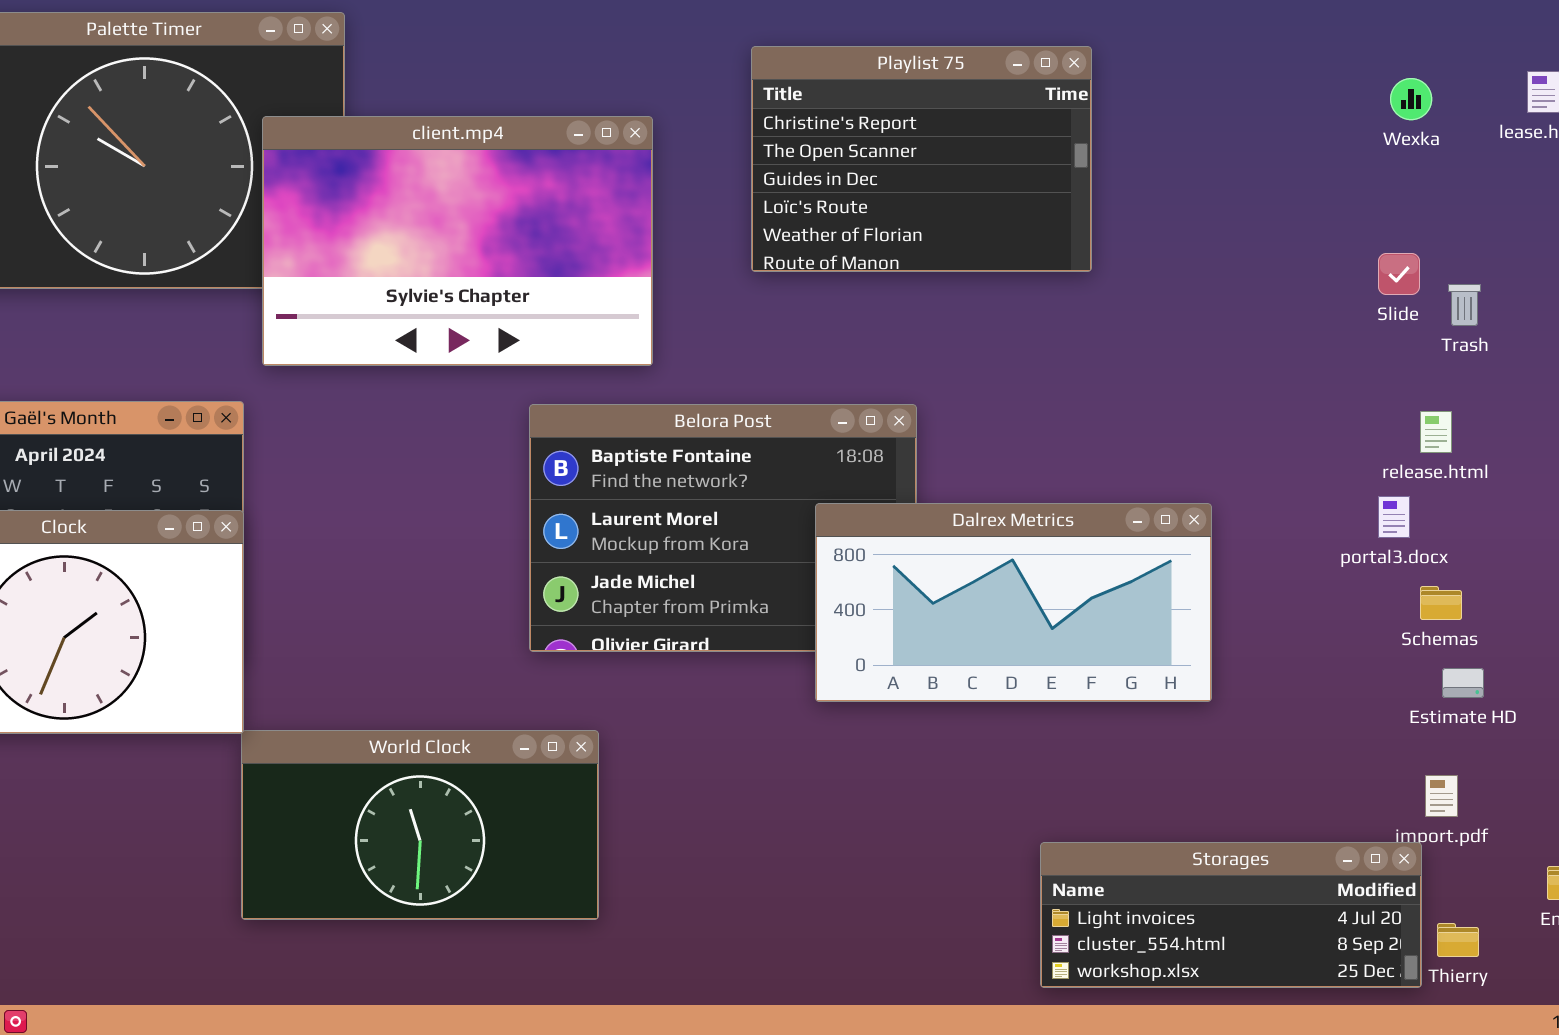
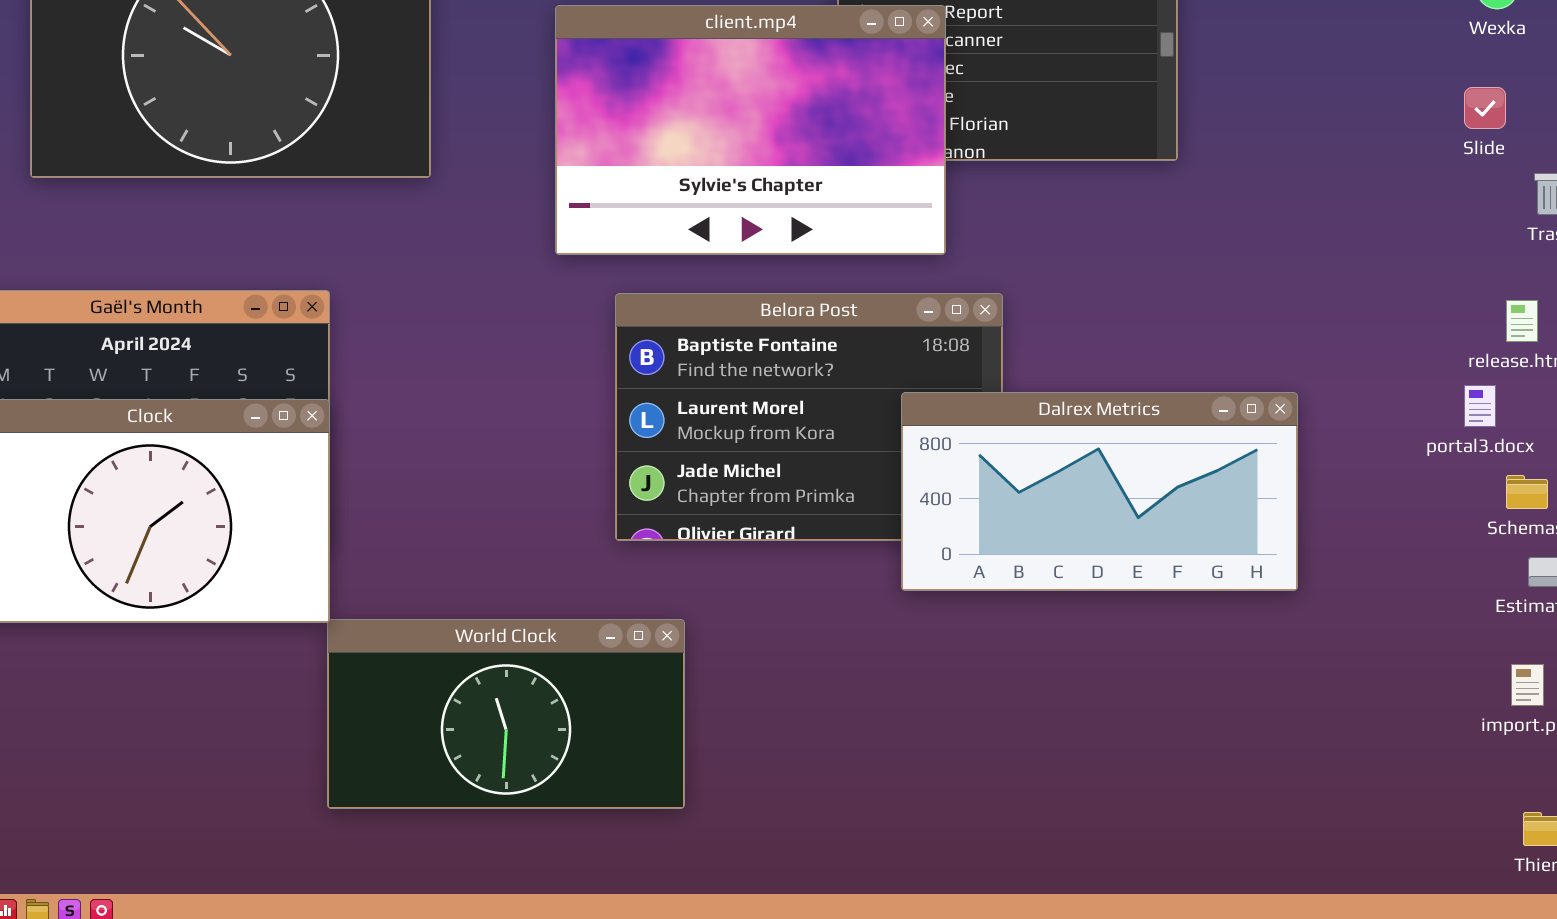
client.mp4: [262,116,653,366] -> [555,5,946,255], moved
Slide: [1378,253,1420,295] -> [1464,87,1506,129], moved
Storages: [1040,842,1422,988] -> none, closed

